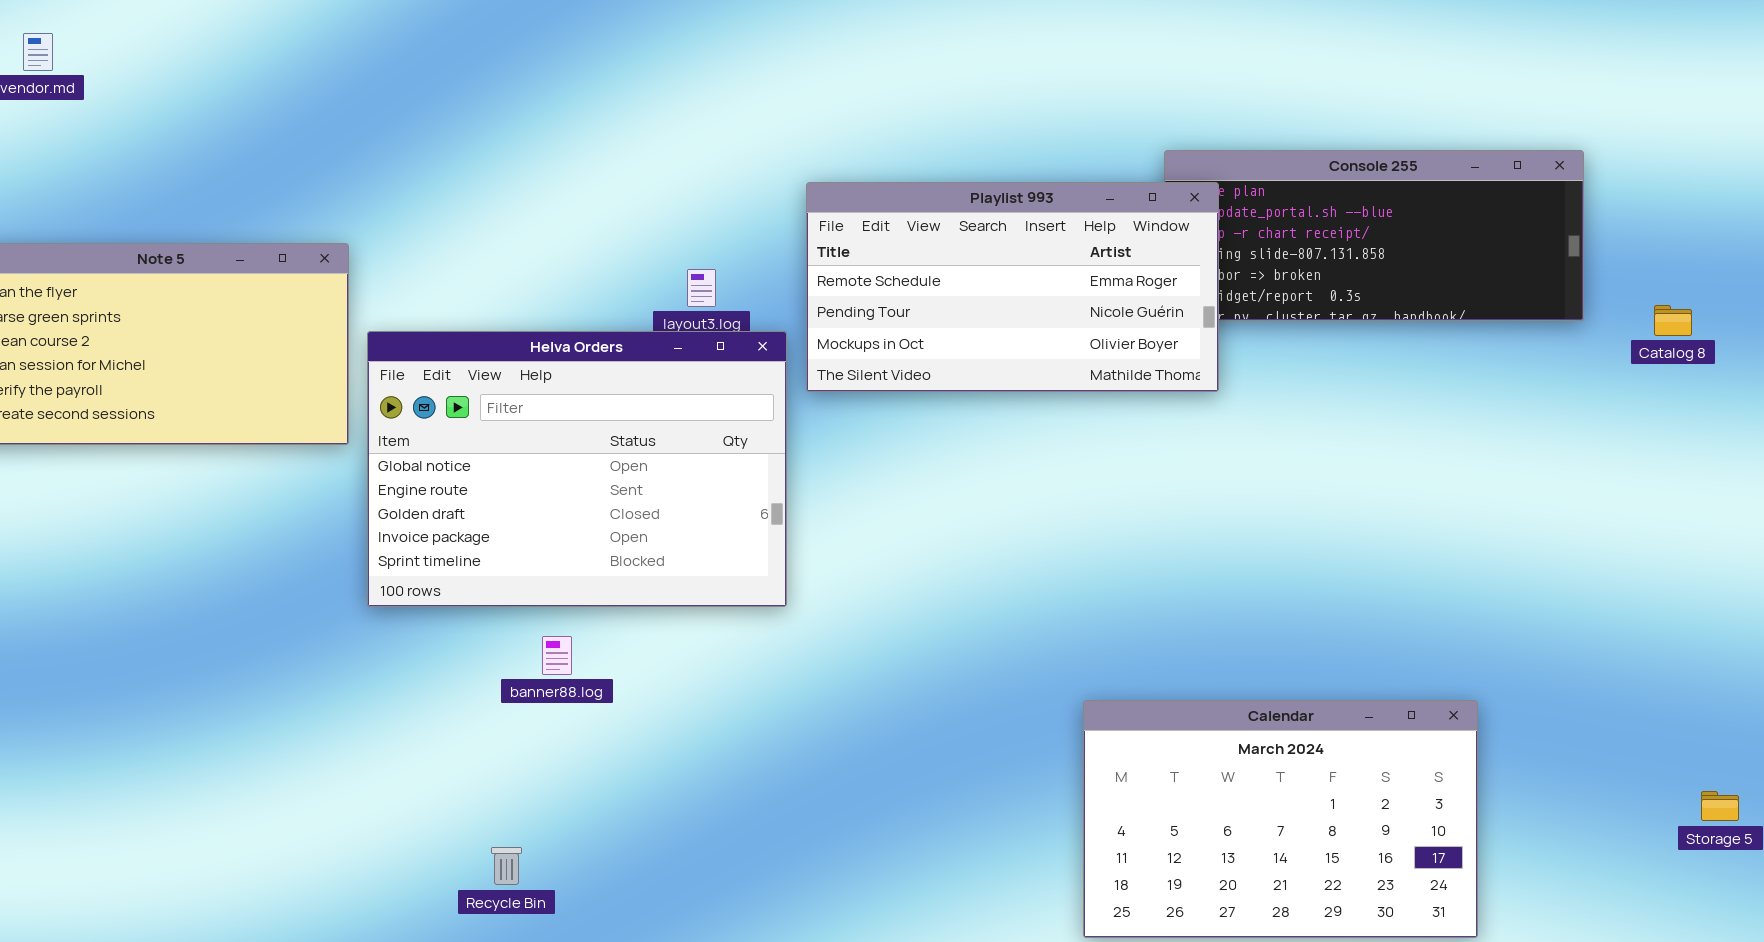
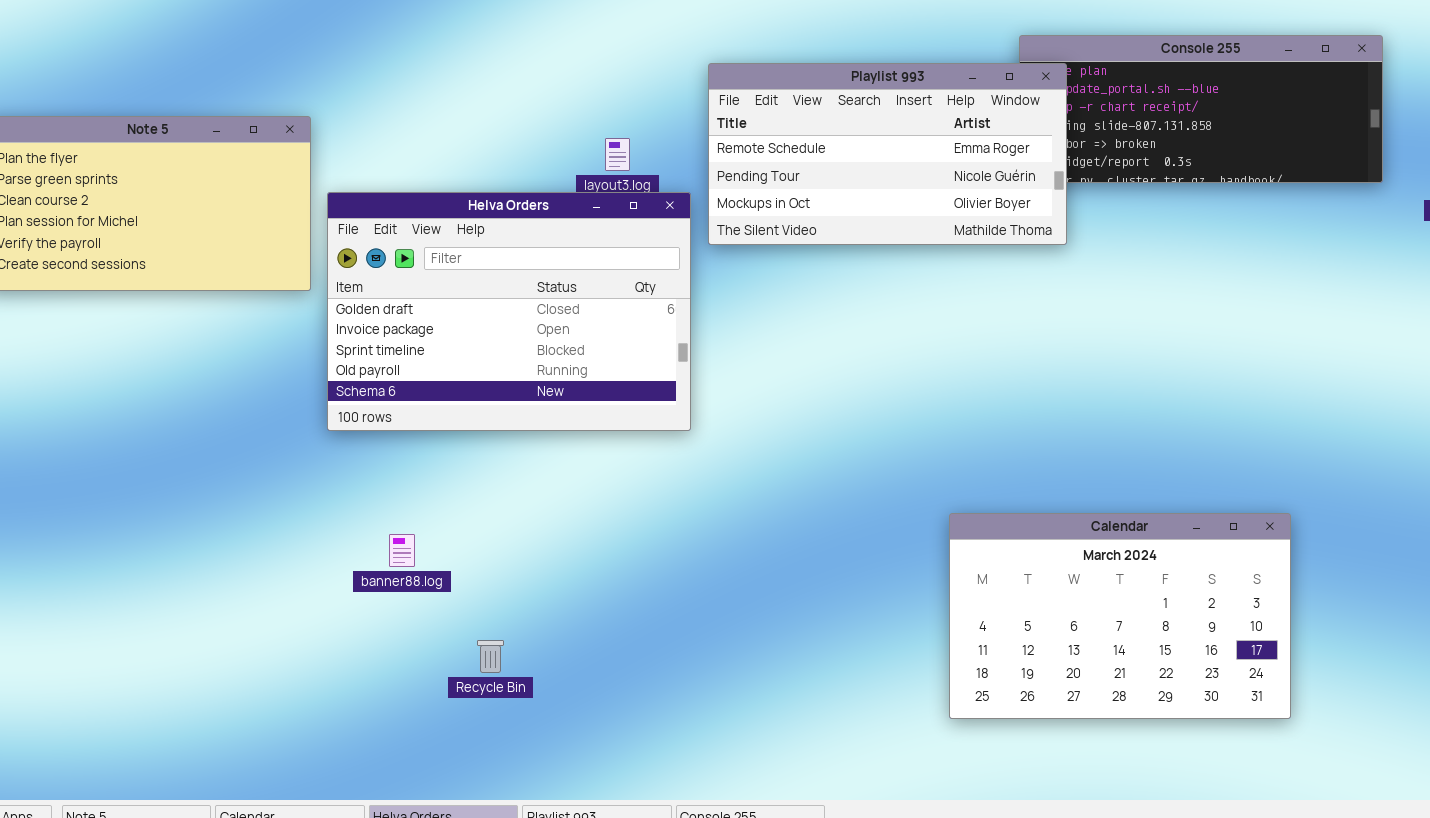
Helva Orders: [367,331,787,607] -> [327,192,691,431], scrolled down 2 rows
banner88.log: [542,636,572,675] -> [389,534,415,567], moved
Recycle Bin: [491,847,522,885] -> [477,640,504,673], moved

